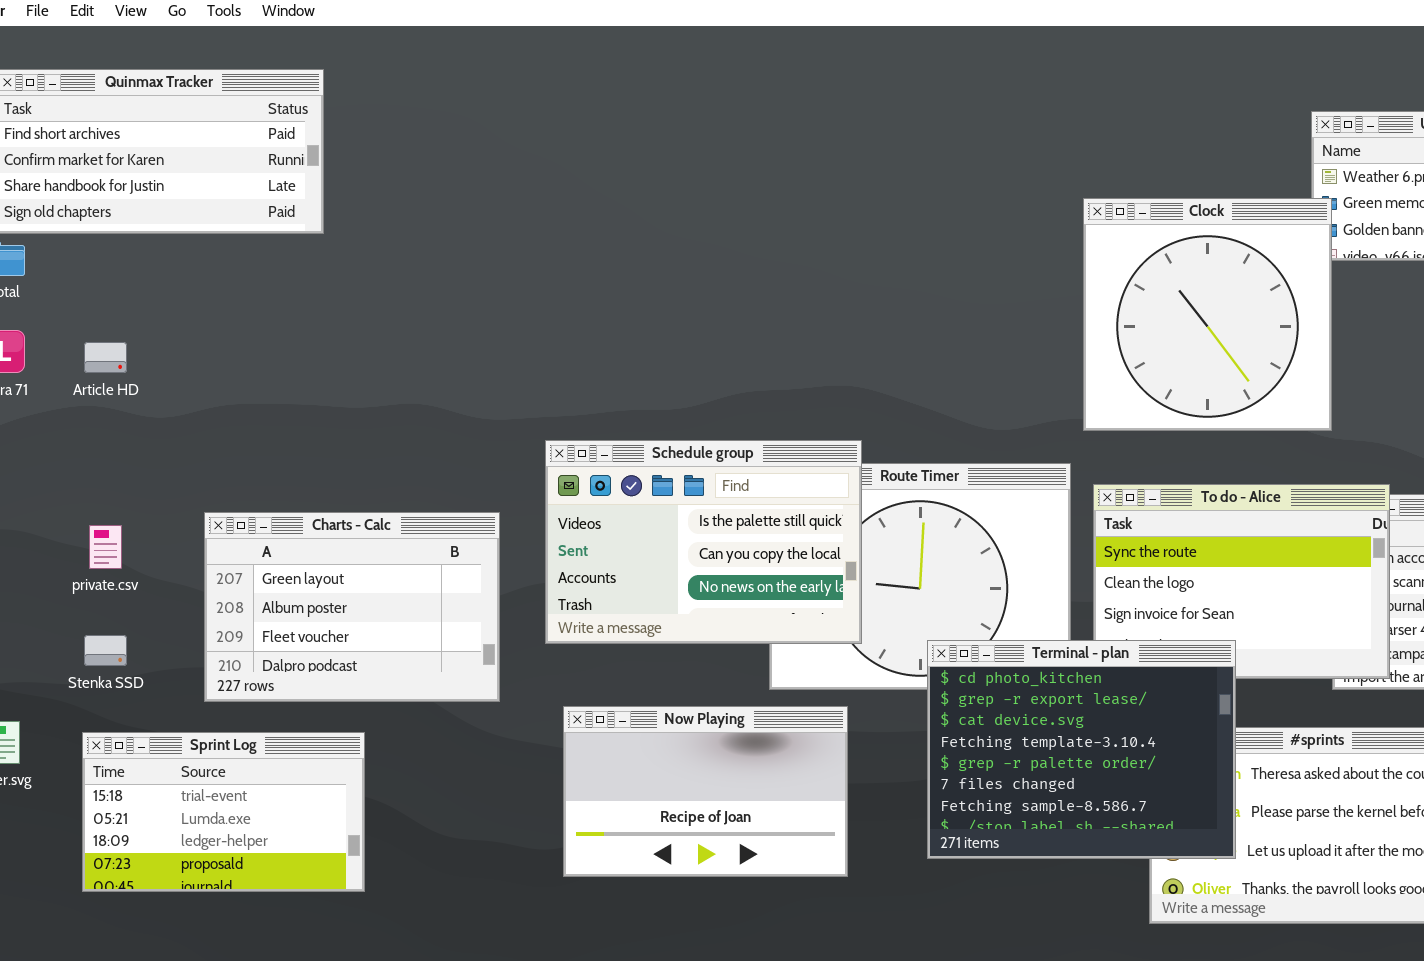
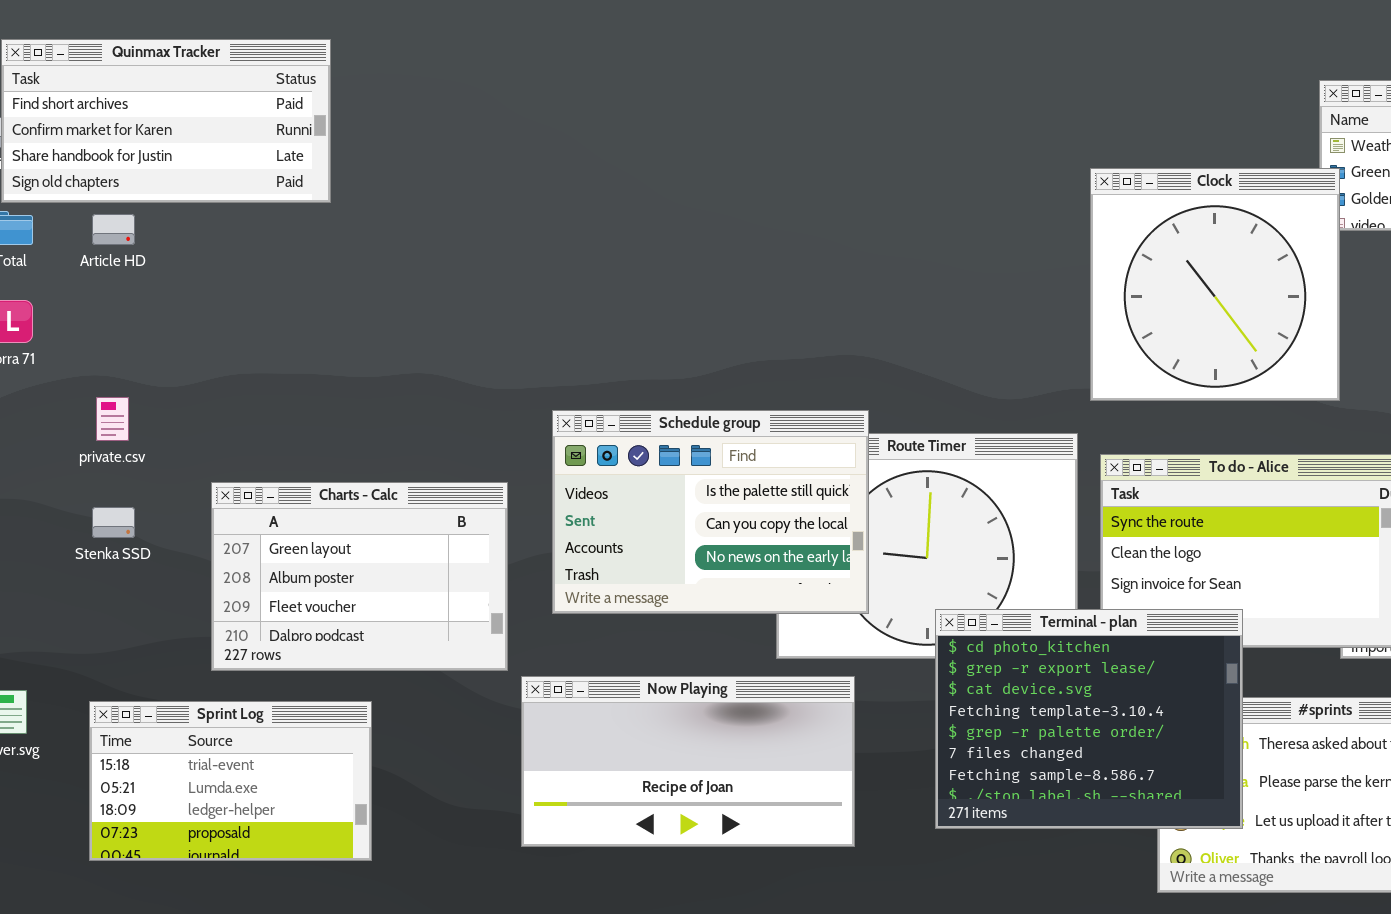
Article HD: [84,342,127,373] -> [92,214,135,245], moved
private.csv: [89,525,122,569] -> [96,397,129,441], moved
Stenka SSD: [84,635,127,666] -> [92,507,135,538], moved
Now Playing: [563,706,848,877] -> [521,676,855,847], resized

